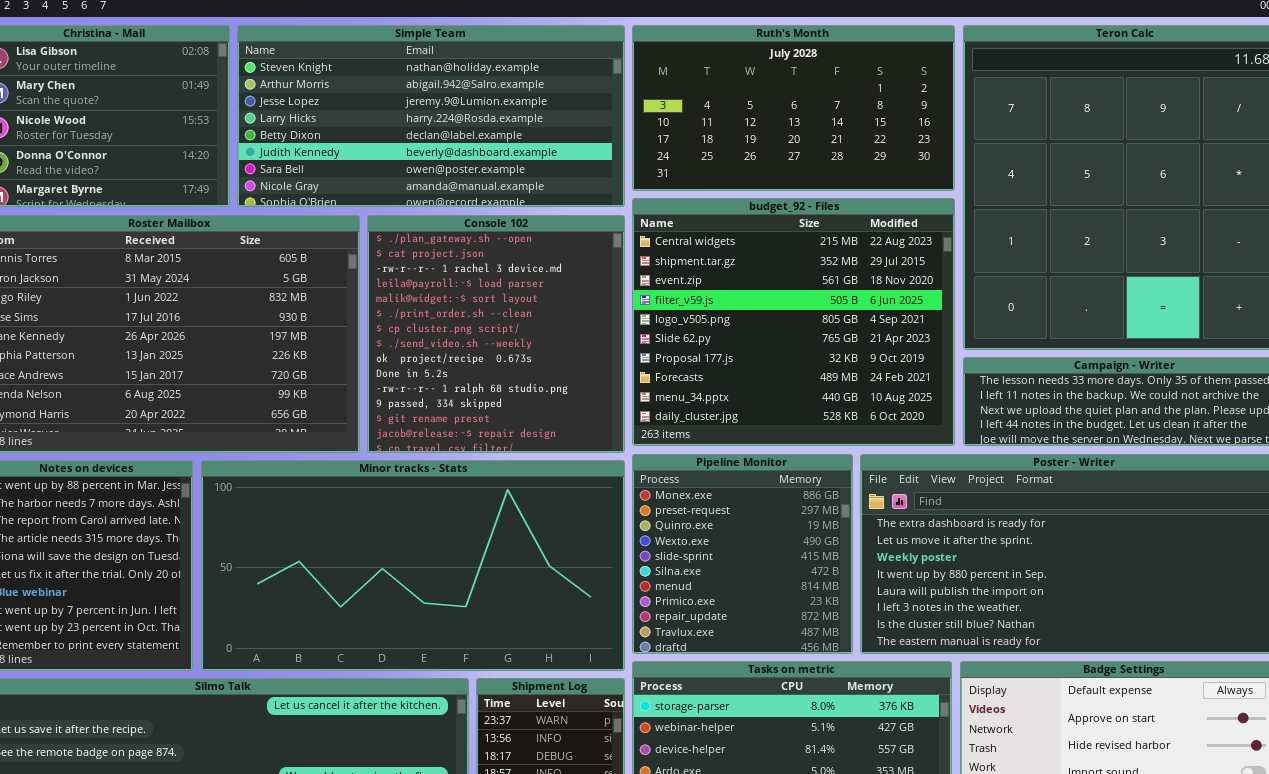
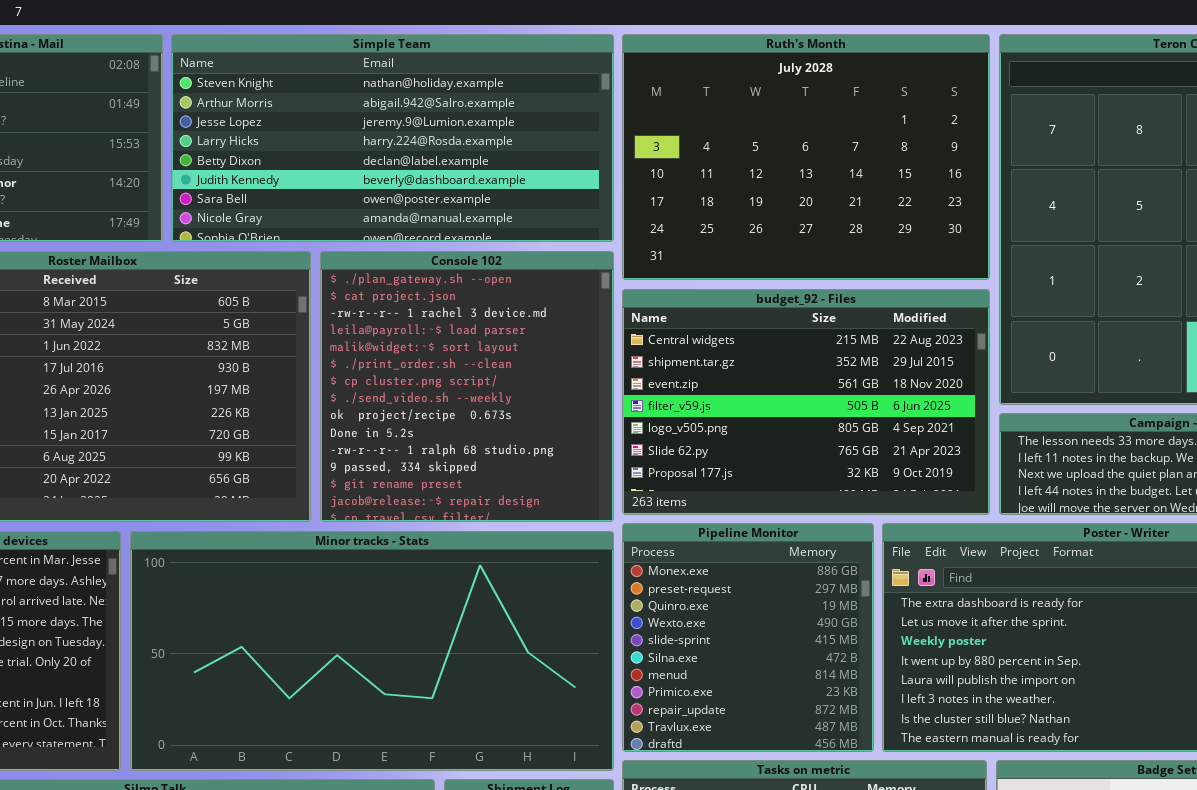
Ruth's Month: [632,25,955,191] -> [622,34,990,280], resized
budget_92 - Files: [632,198,955,446] -> [622,289,990,515], resized

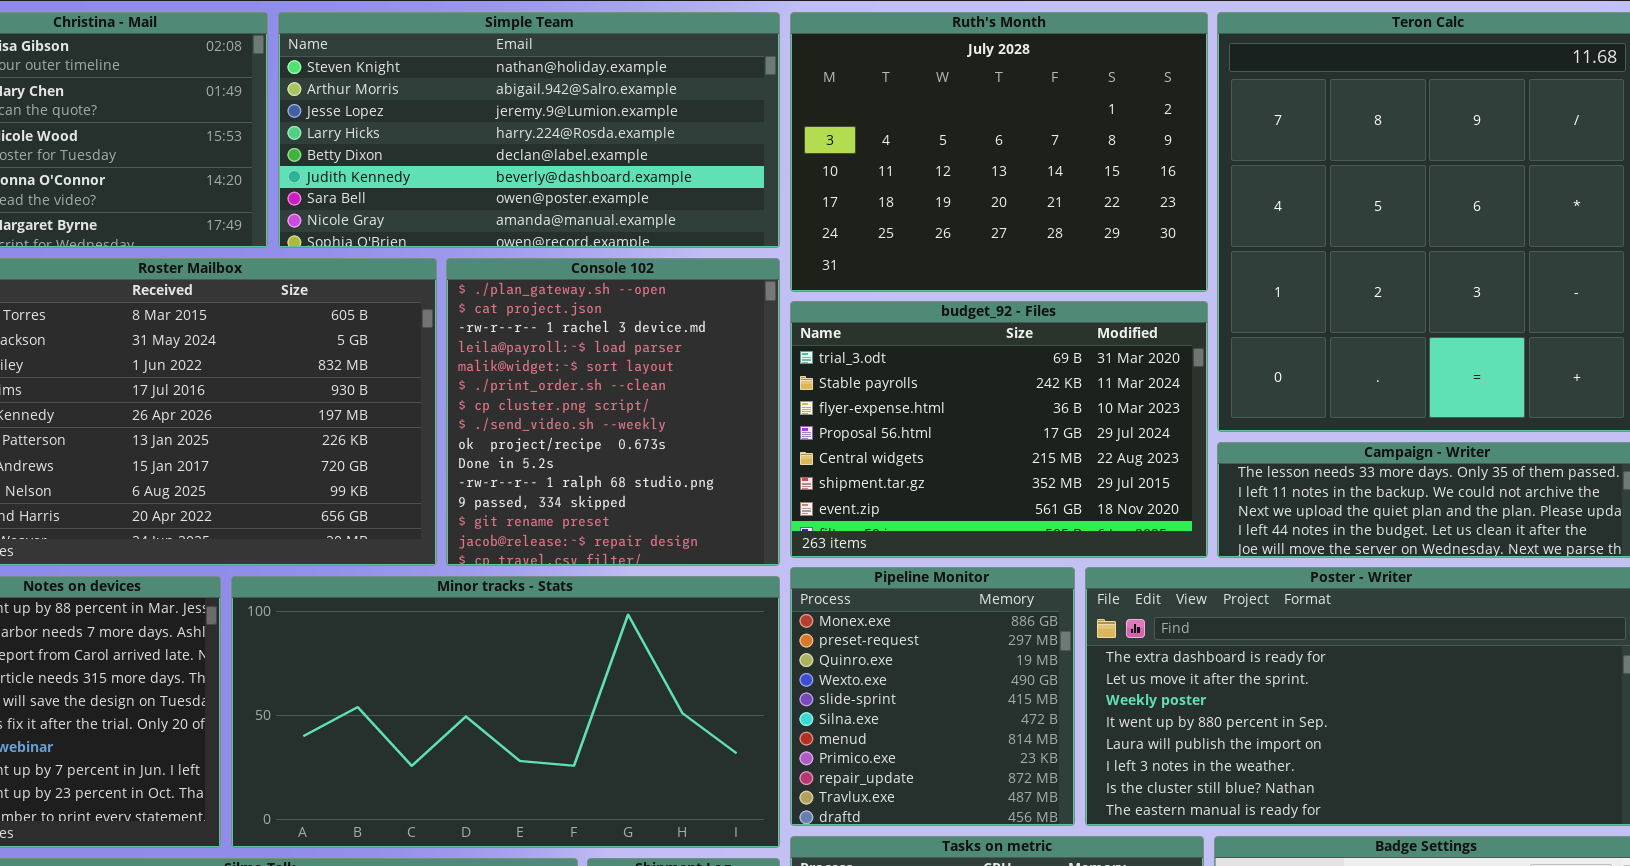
budget_92 - Files: [622,289,990,515] -> [790,301,1208,558], scrolled up 4 rows

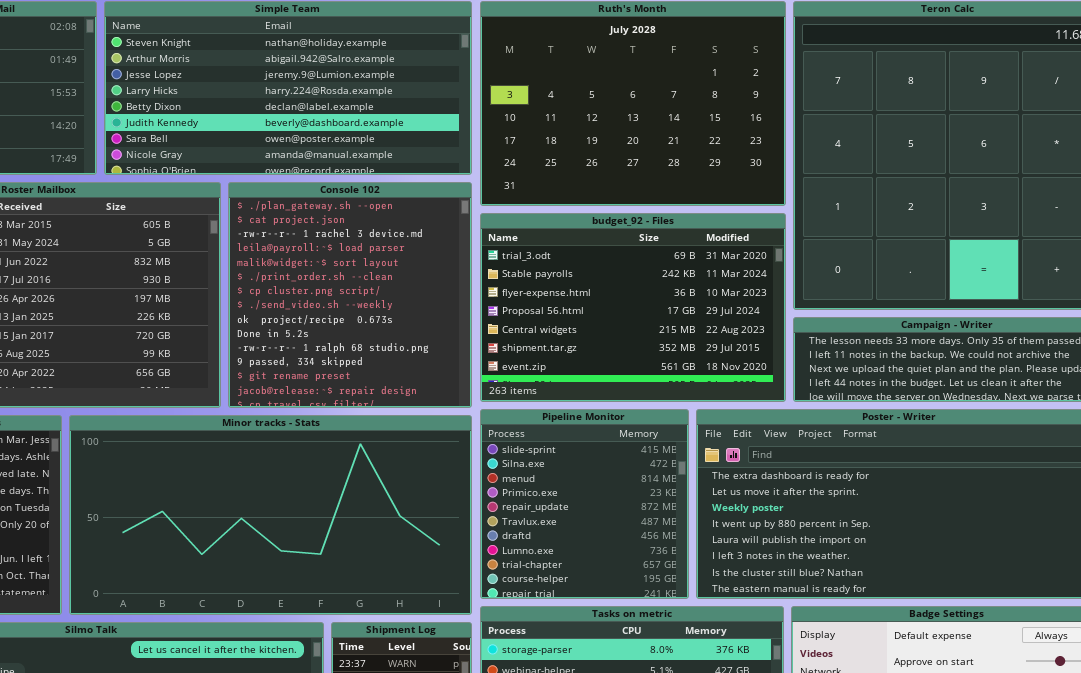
Pipeline Monitor: [790,567,1075,826] -> [480,409,689,599], scrolled down 4 rows

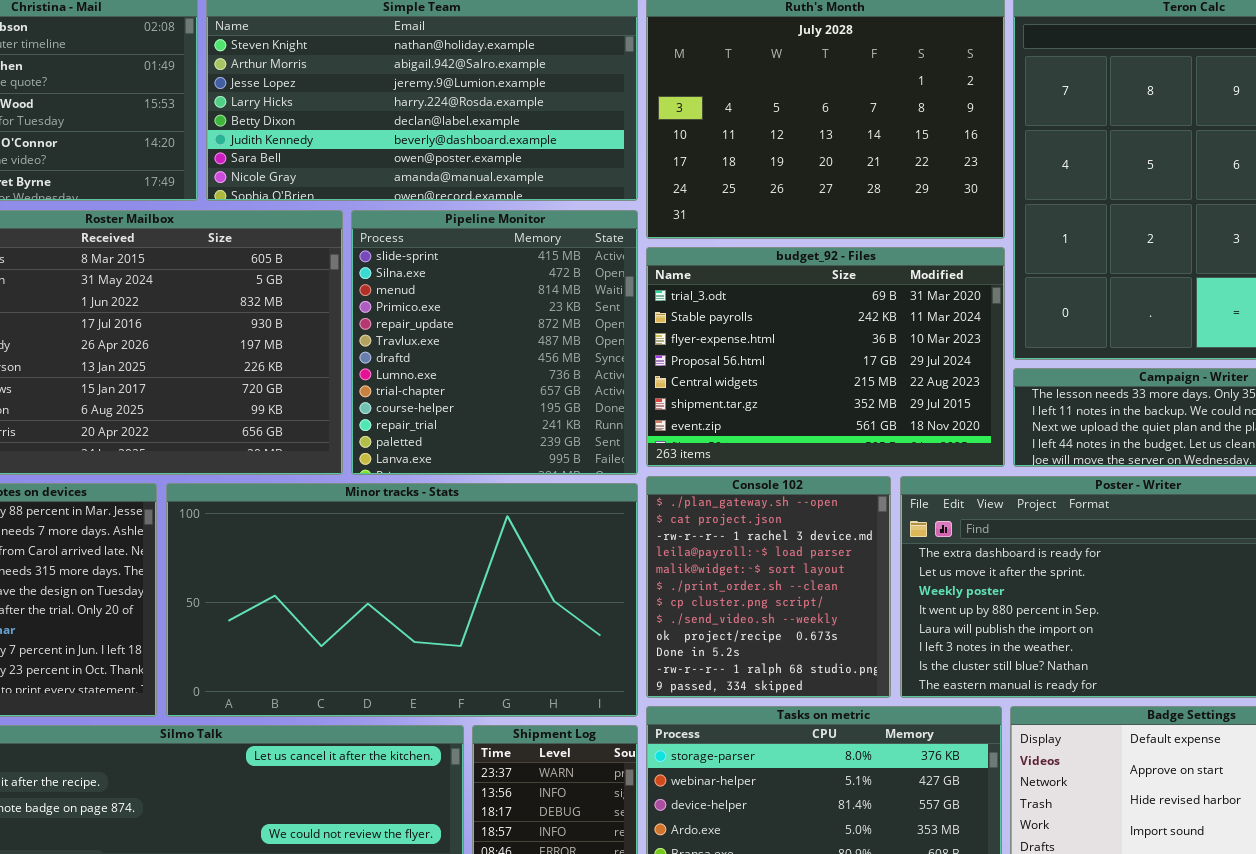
Console 102: [228,182,472,408] -> [646,476,891,698], moved, resized
Pipeline Monitor: [480,409,689,599] -> [351,210,638,475], moved, resized

